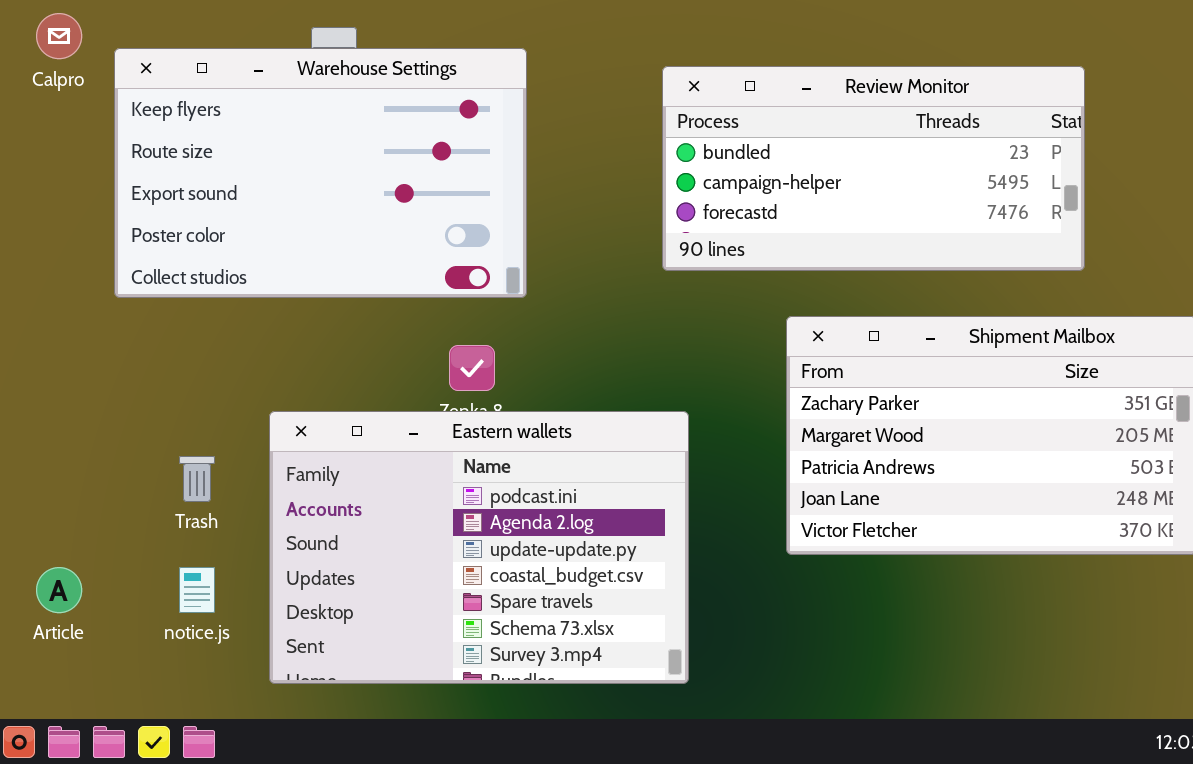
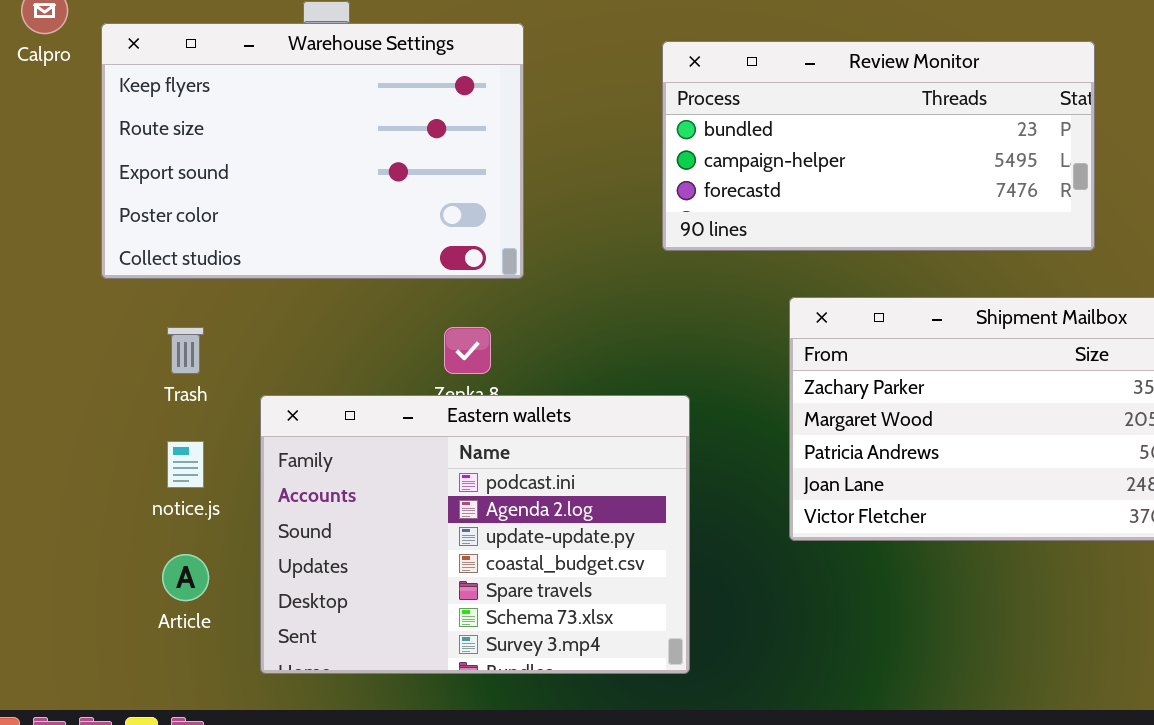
Trash: [179,456,215,502] -> [167,327,204,374], moved
Article: [36,567,82,613] -> [162,554,209,601], moved
notice.js: [179,567,215,613] -> [167,441,204,488], moved

